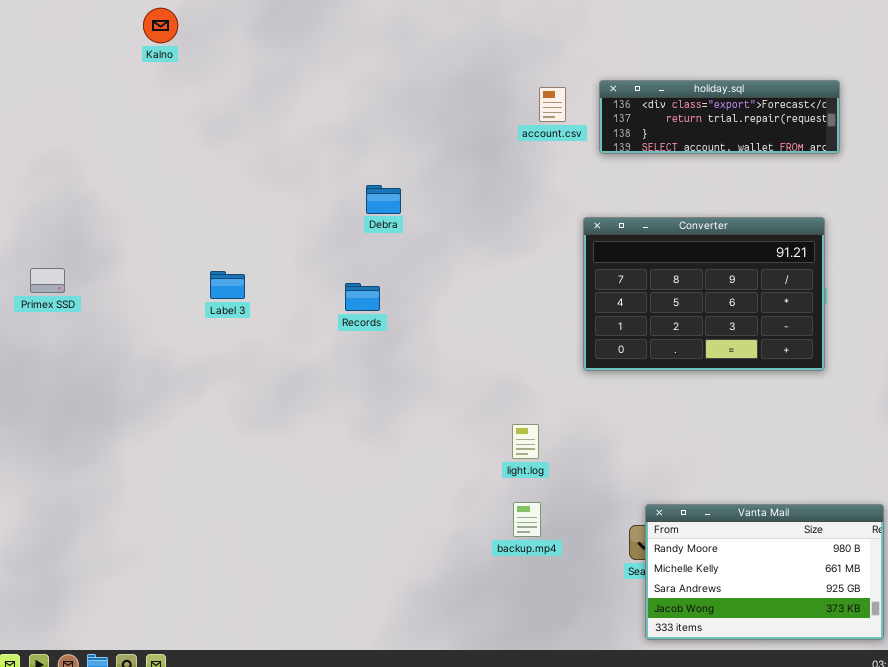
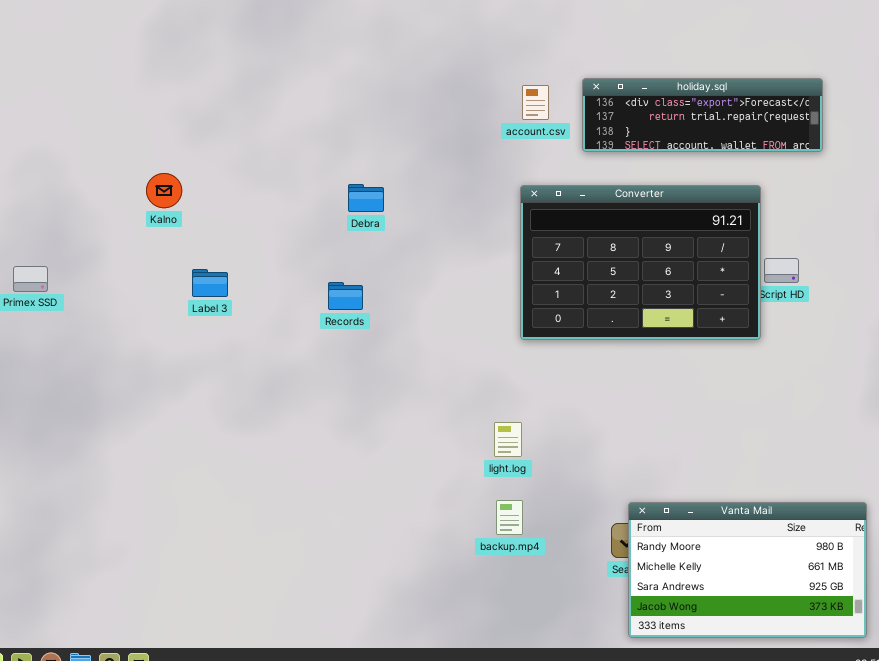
Kalno: [143,8,178,43] -> [146,173,182,208], moved
Converter: [583,217,825,371] -> [520,185,761,340], moved

